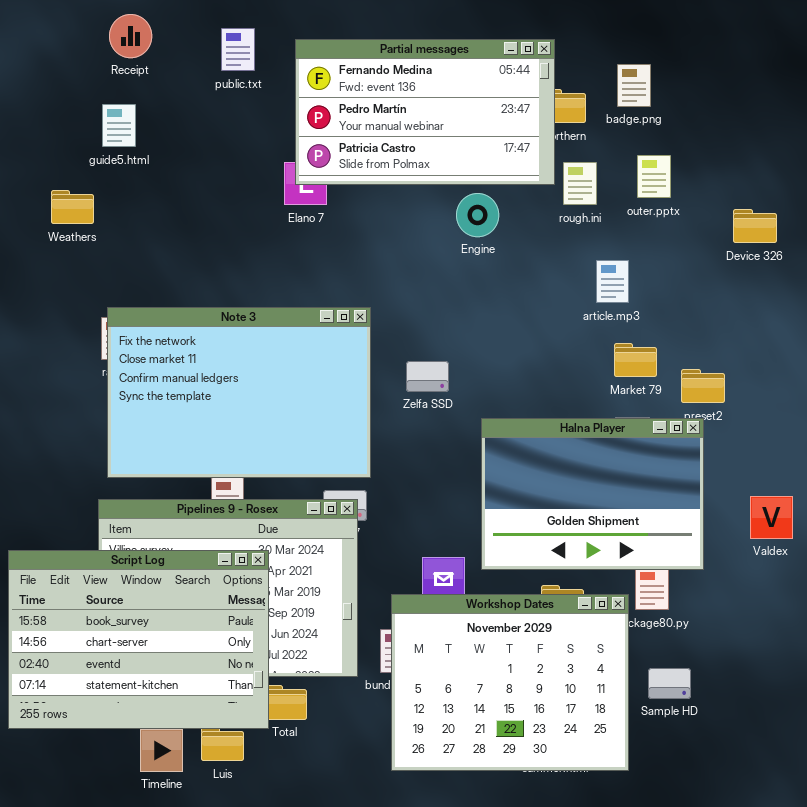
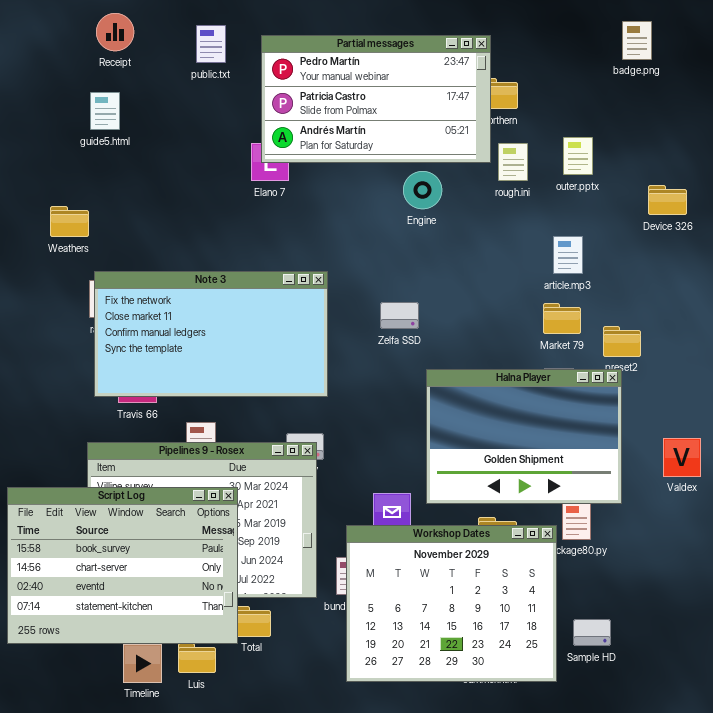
Partial messages: [295,39,555,185] -> [261,35,491,163], scrolled down 1 row
badge.png: [617,64,651,107] -> [622,21,652,60], moved
Weathers: [51,190,94,224] -> [50,206,89,237], moved
article.mp3: [596,260,629,303] -> [553,236,583,274], moved
Note 3: [107,307,371,478] -> [94,271,328,397], resized
Zelfa SSD: [406,361,449,392] -> [380,302,419,329], moved
Sample HD: [648,668,691,699] -> [573,619,611,646], moved

